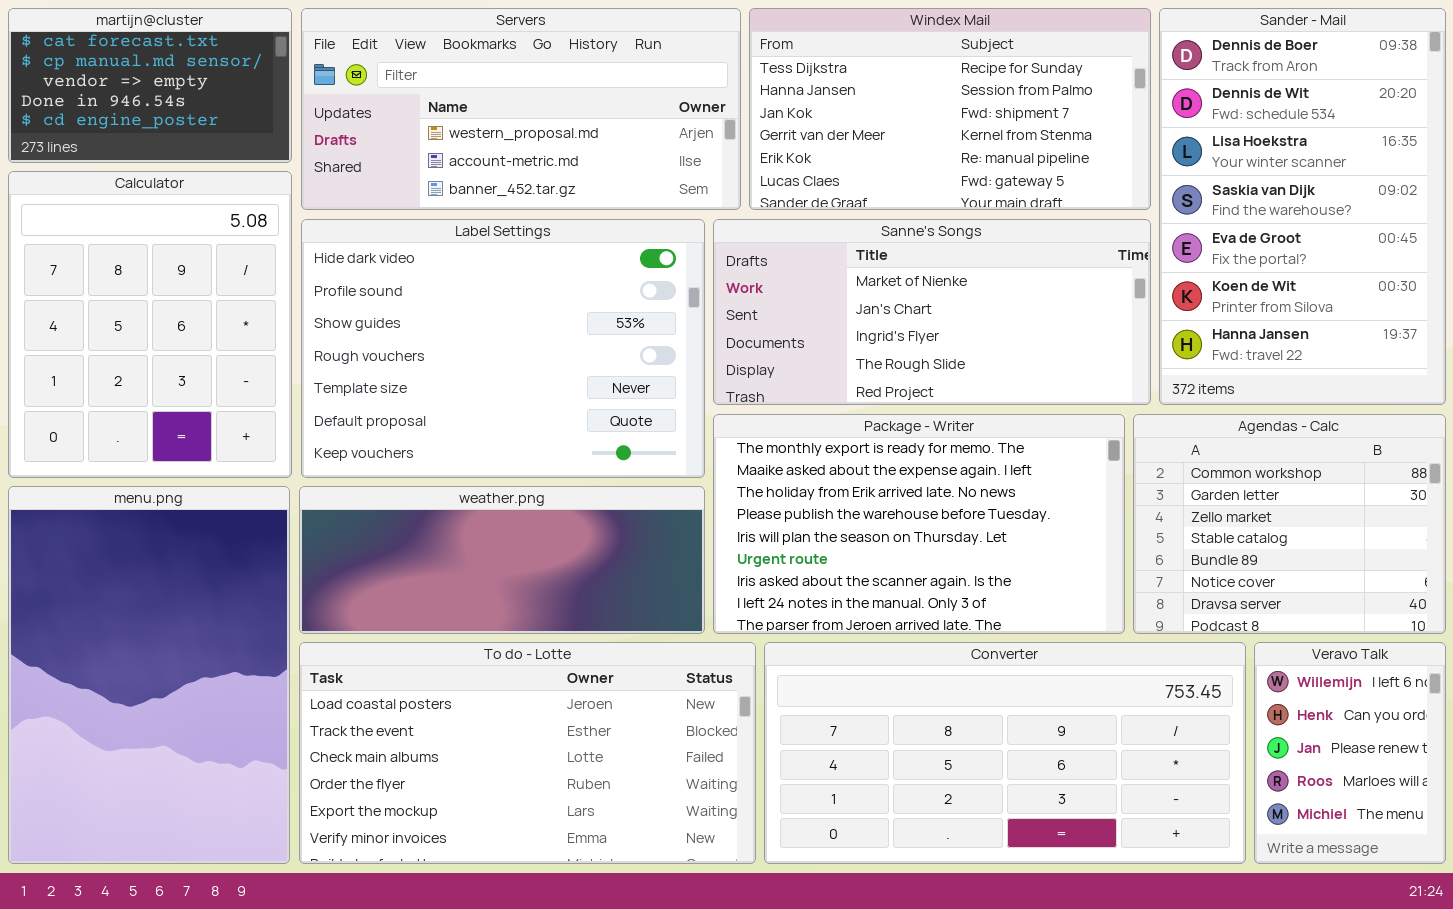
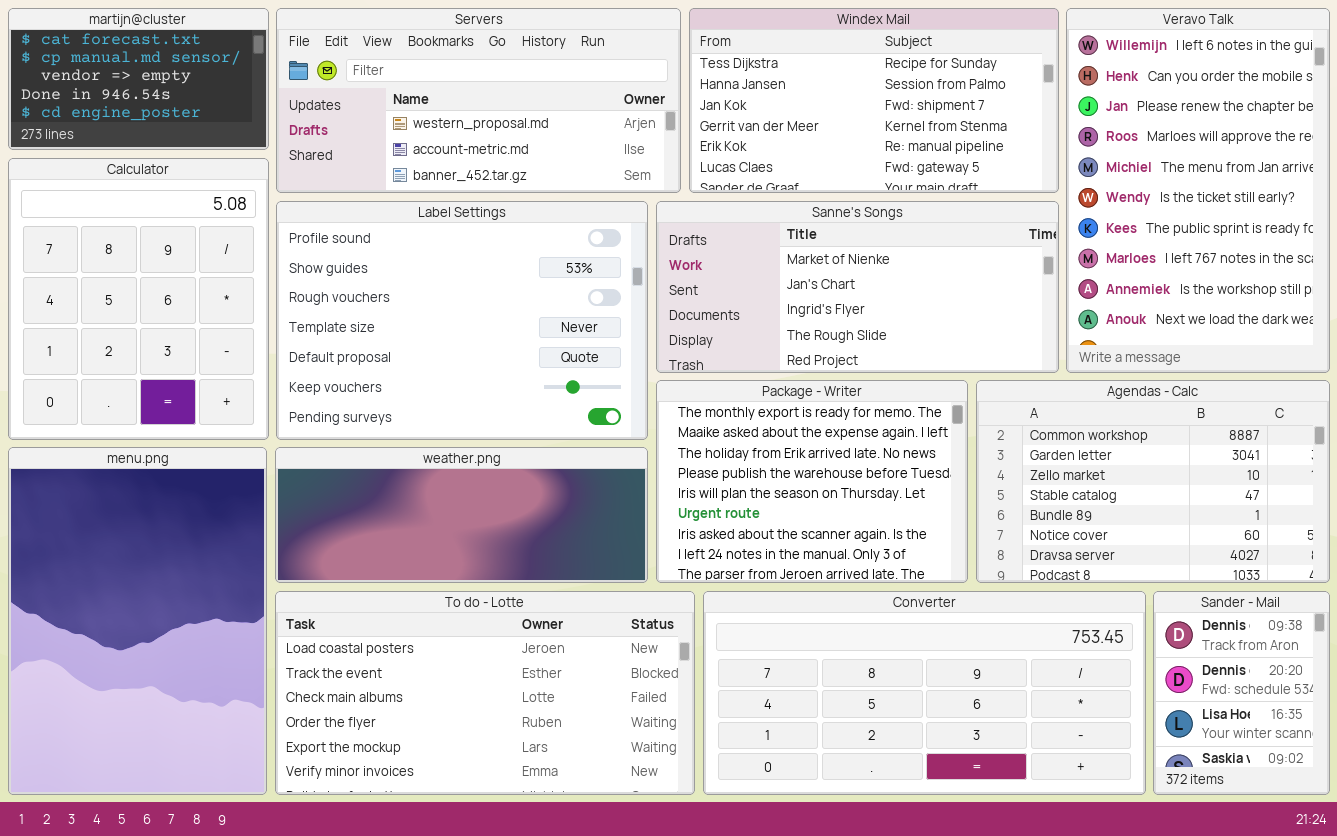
Sander - Mail: [1159,8,1446,405] -> [1153,591,1330,795], moved, resized
Label Settings: [301,219,705,478] -> [276,201,648,440], scrolled down 1 row
Package - Writer: [713,414,1125,634] -> [656,380,968,583], resized
Agendas - Calc: [1133,414,1446,634] -> [976,380,1330,583], resized
Veravo Talk: [1254,642,1446,864] -> [1066,8,1330,373], moved, resized

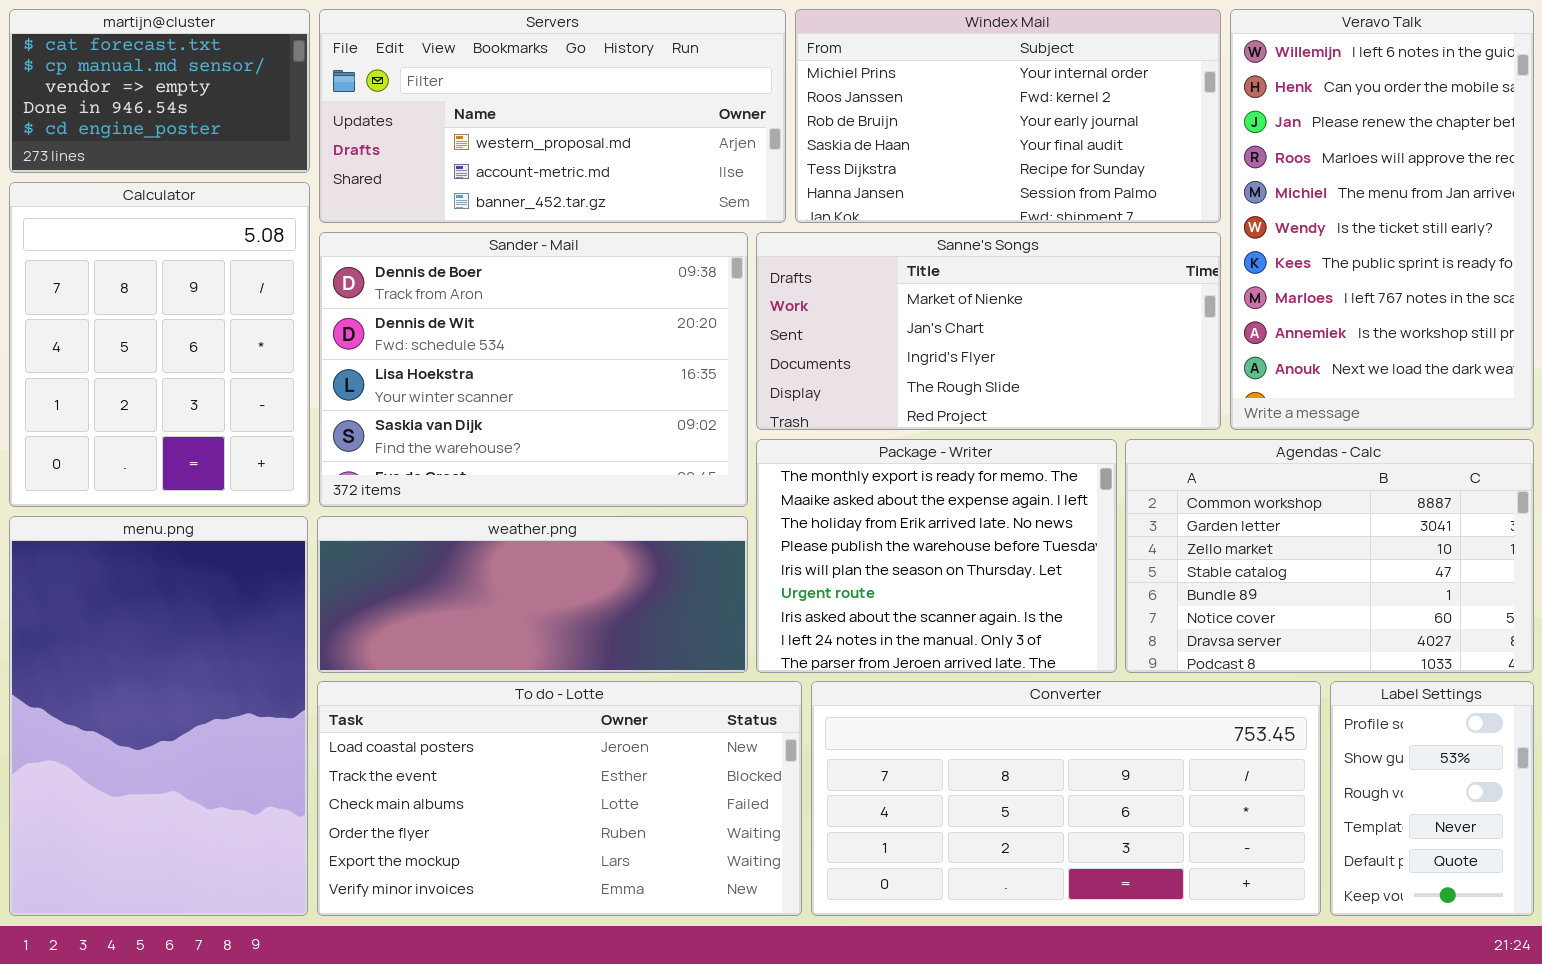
Windex Mail: [689,8,1059,193] -> [795,9,1221,223], scrolled up 4 rows
Label Settings: [276,201,648,440] -> [1330,681,1534,916], moved, resized
Sander - Mail: [1153,591,1330,795] -> [319,232,748,507], moved, resized

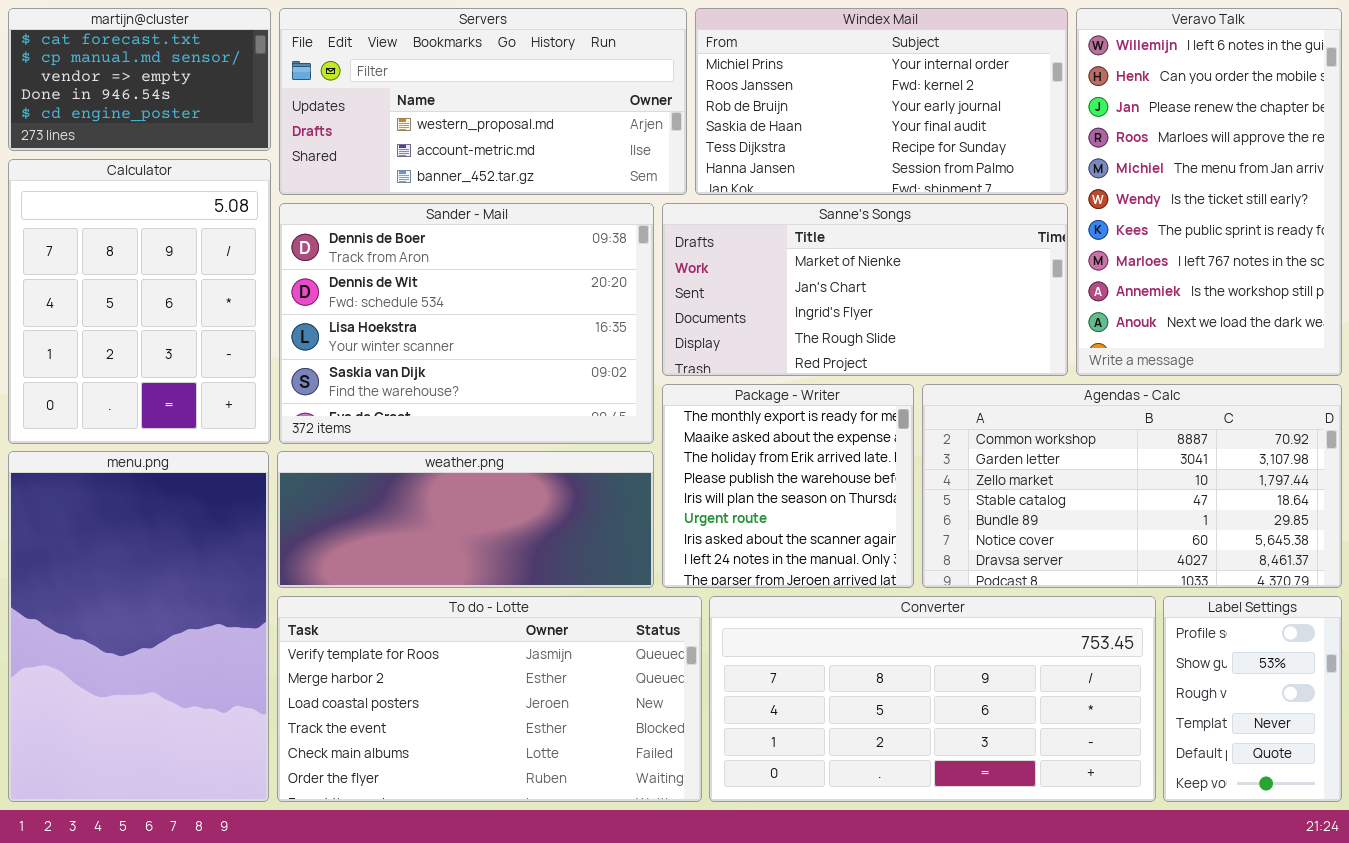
Package - Writer: [756,439,1117,673] -> [662,384,914,588], resized
Agendas - Calc: [1125,439,1534,673] -> [922,384,1342,588], resized
To do - Lotte: [317,681,802,916] -> [277,596,702,802], scrolled up 2 rows

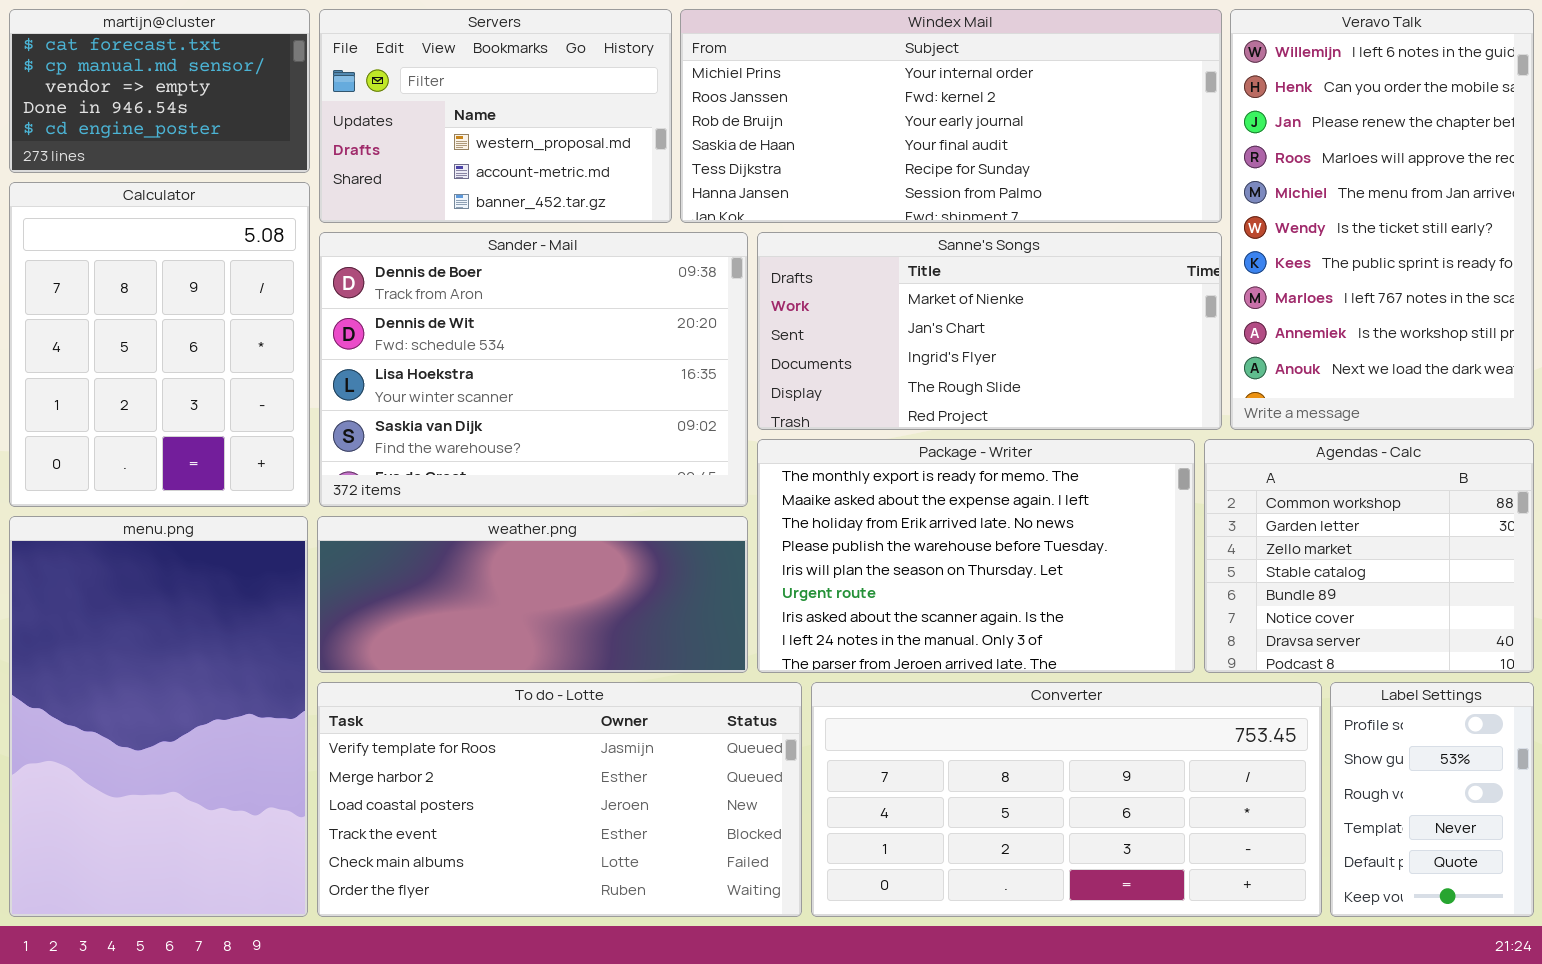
Servers: [279,8,687,195] -> [319,9,672,223], resized
Windex Mail: [695,8,1068,195] -> [680,9,1222,223], resized
Package - Writer: [662,384,914,588] -> [757,439,1195,673], resized
Agendas - Calc: [922,384,1342,588] -> [1204,439,1534,673], resized

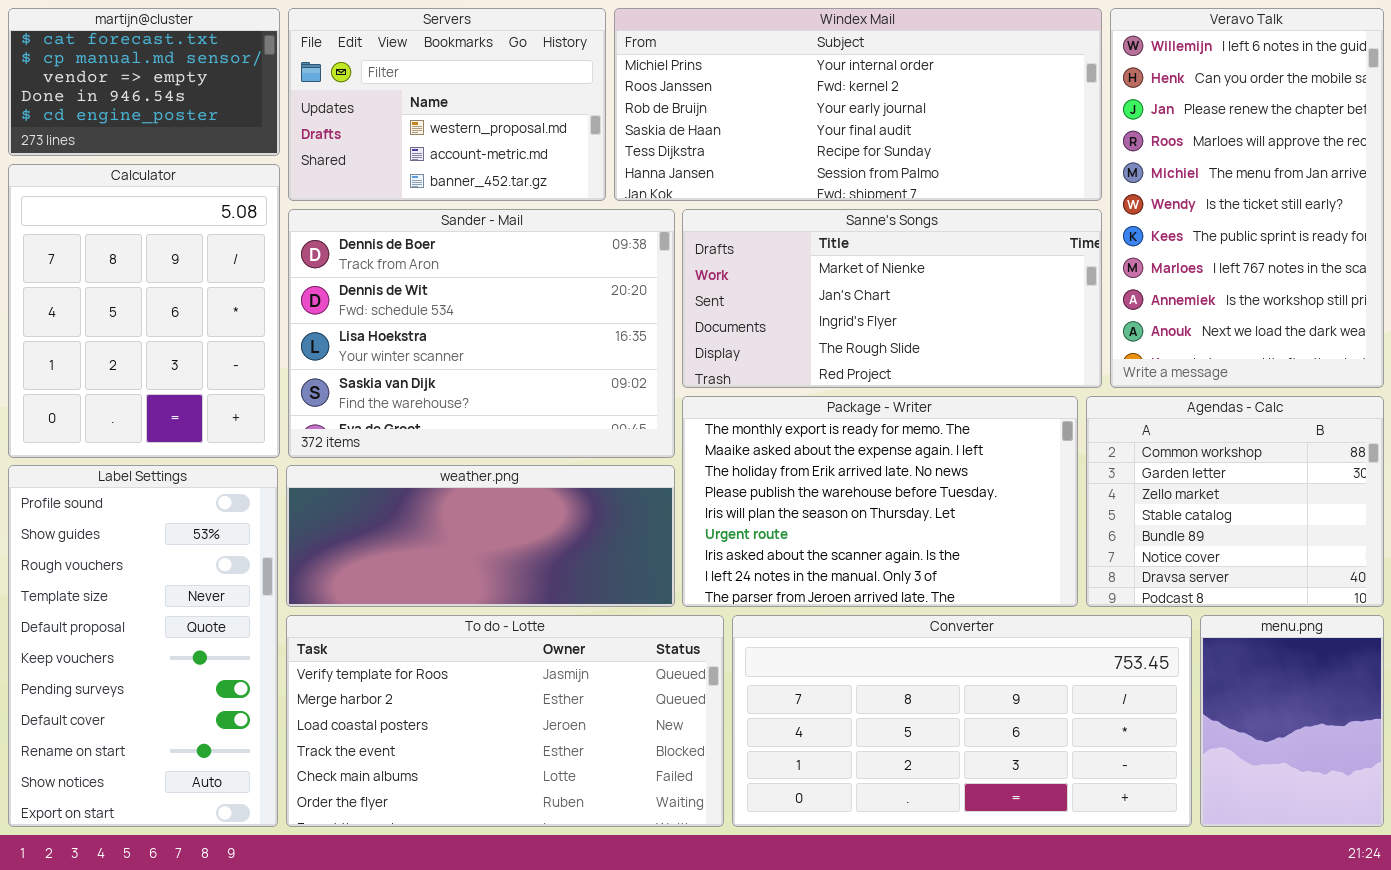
menu.png: [9,516,308,917] -> [1200,615,1384,827], moved, resized
Label Settings: [1330,682,1534,917] -> [8,465,278,827], moved, resized

